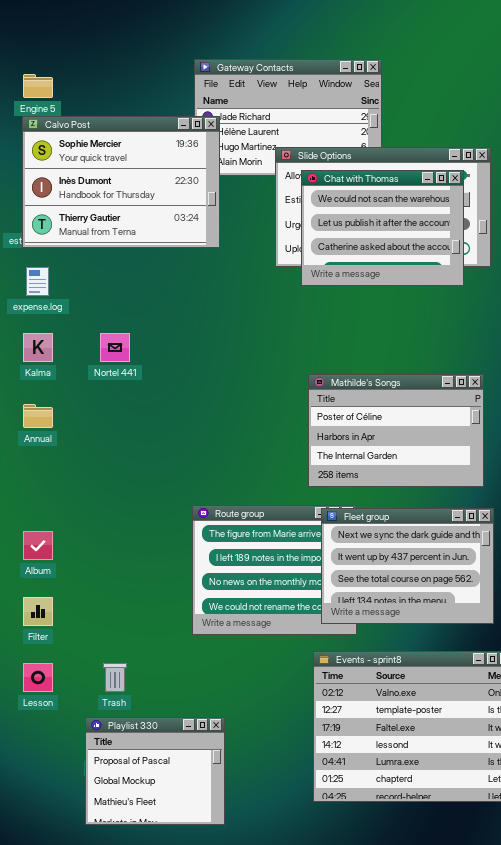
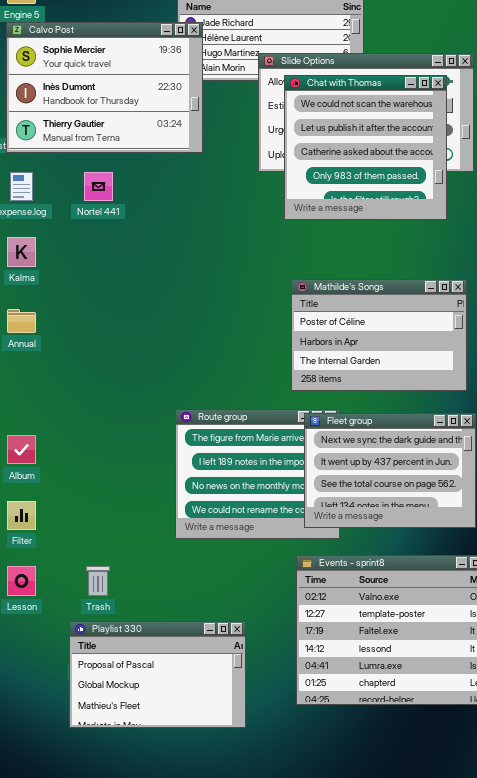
Chat with Thomas: [301,170,464,286] -> [284,75,447,220], resized
Nortel 441: [100,333,130,362] -> [84,172,113,201], moved
Playlist 330: [85,717,225,825] -> [69,621,246,728], resized

